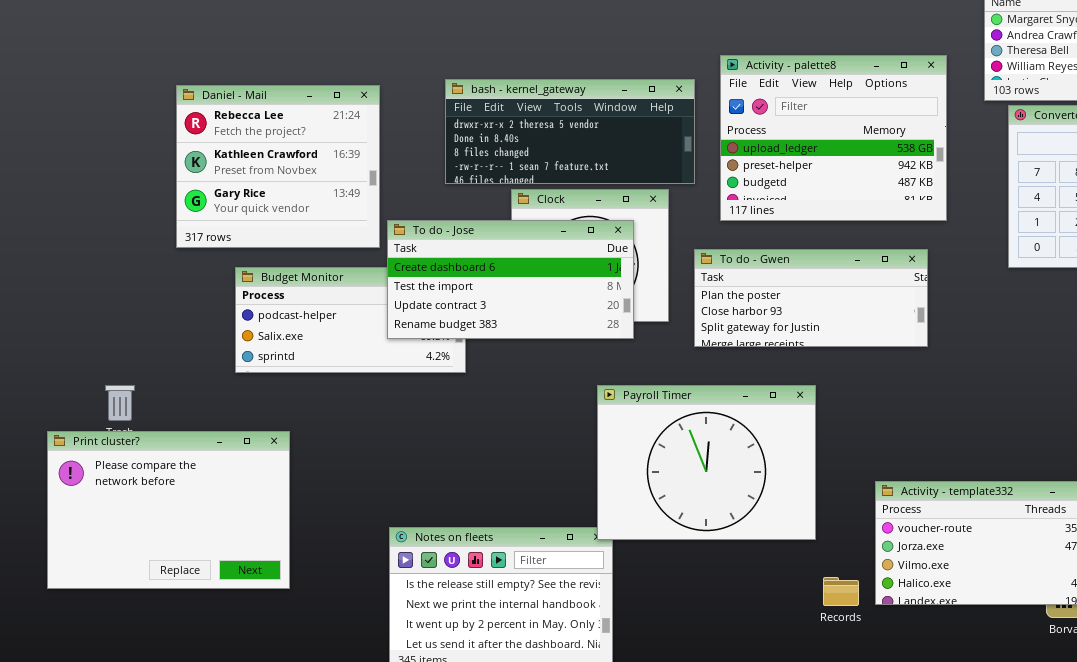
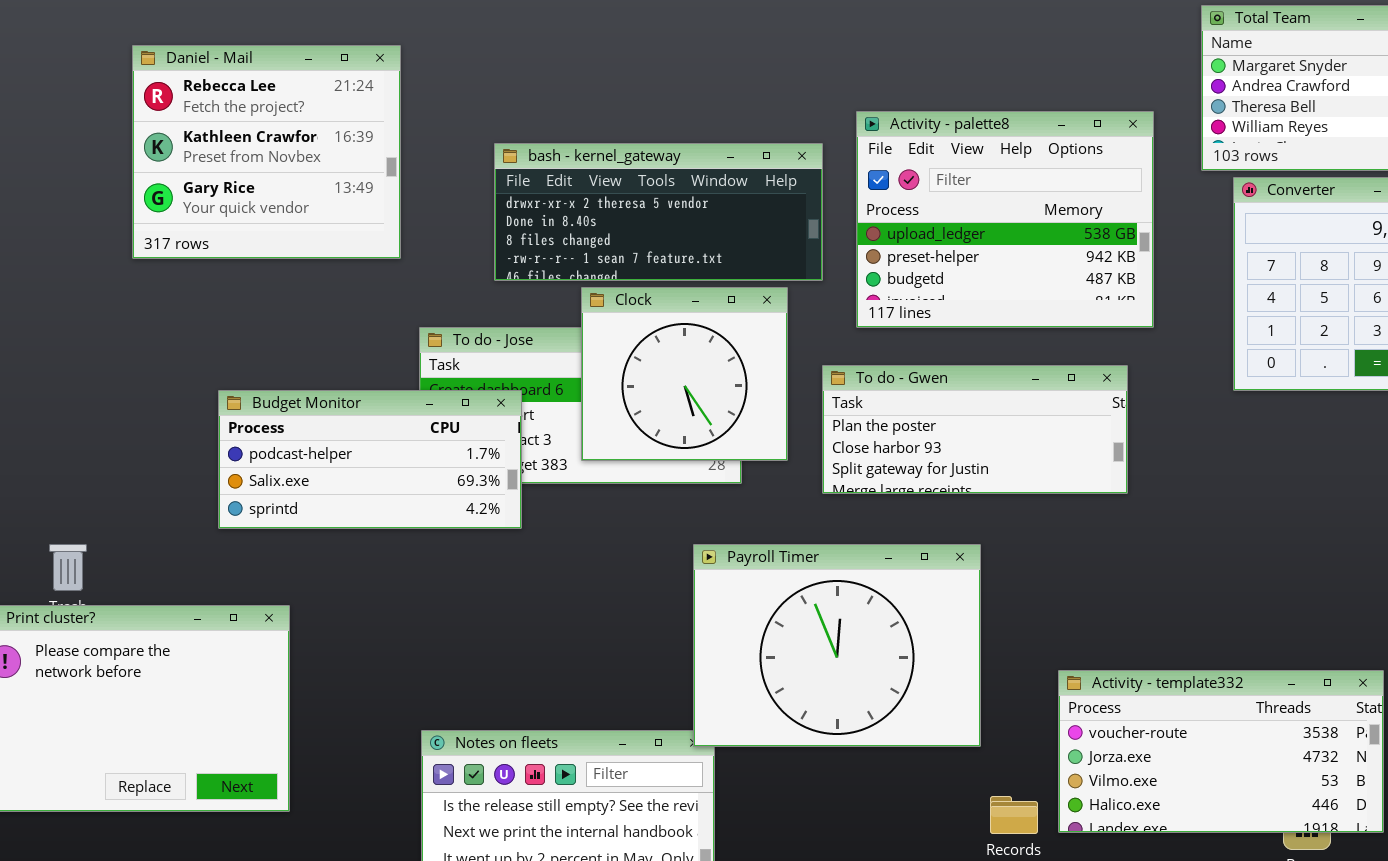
Daniel - Mail: [176,85,380,248] -> [132,45,401,259], moved
Clock: [511,189,669,322] -> [581,287,788,461], raised
Budget Monitor: [235,267,466,373] -> [218,390,522,529], raised

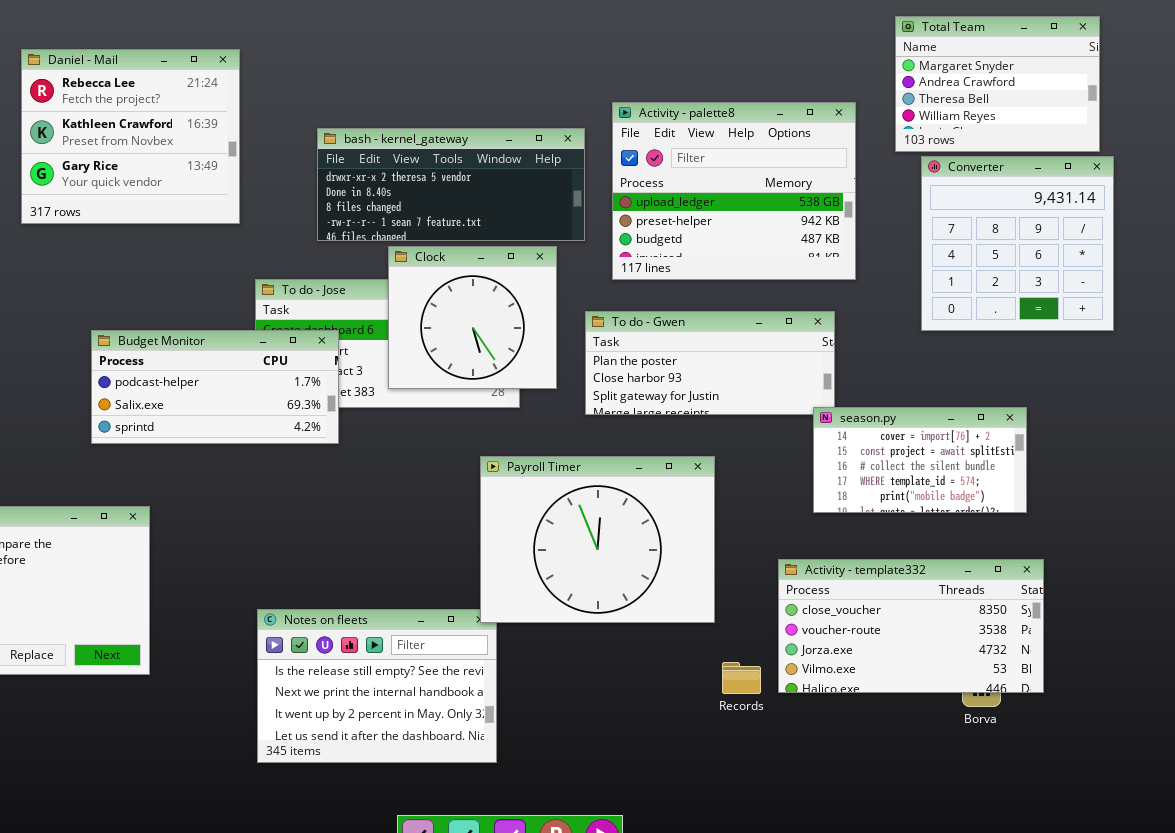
season.py: none -> [813,407,1027,513], opened
Activity - template332: [1058,670,1384,833] -> [778,559,1044,693], scrolled up 1 row

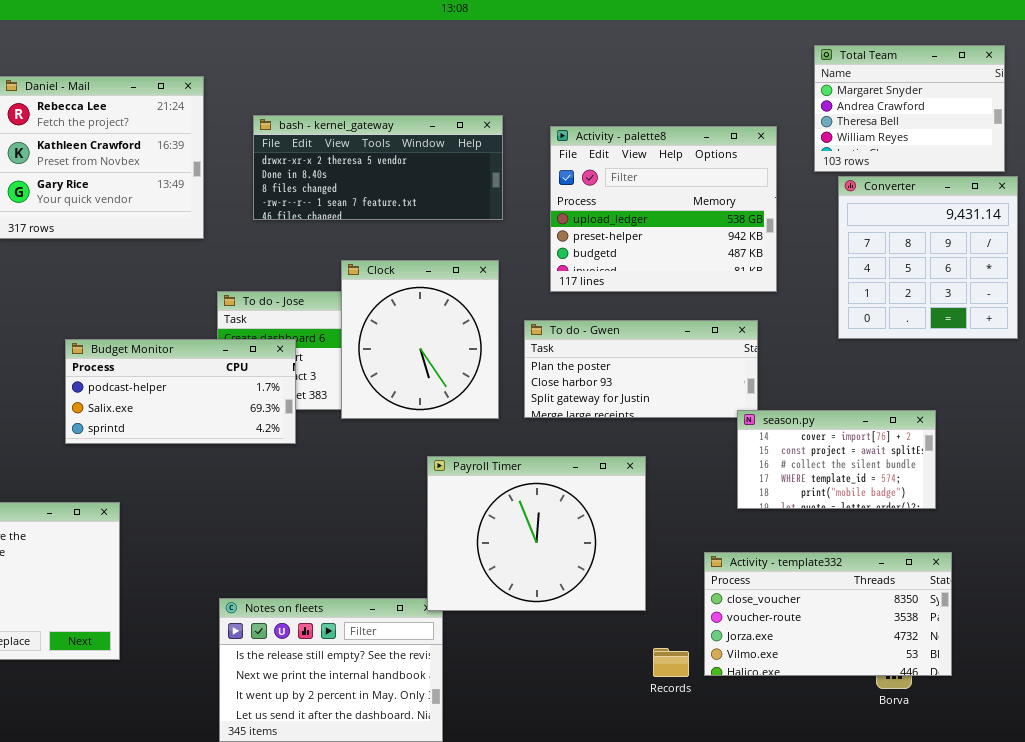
bash - kernel_gateway: [317,128,585,241] -> [253,115,503,220], moved
Clock: [388,246,557,389] -> [341,260,499,419], resized

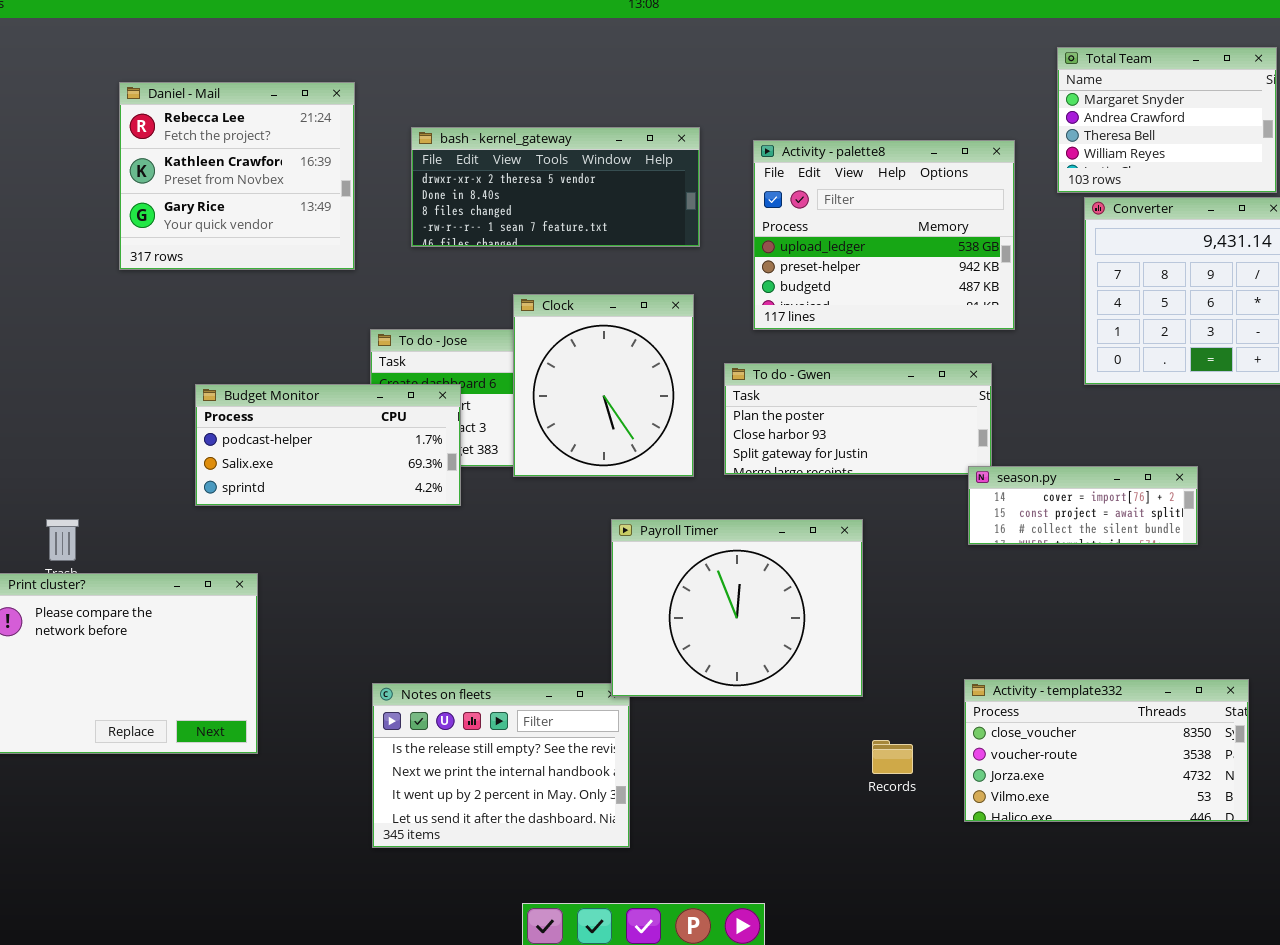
season.py: [737,410,936,509] -> [968,466,1198,545], resized
Activity - template332: [704,552,952,676] -> [964,679,1249,822], moved

